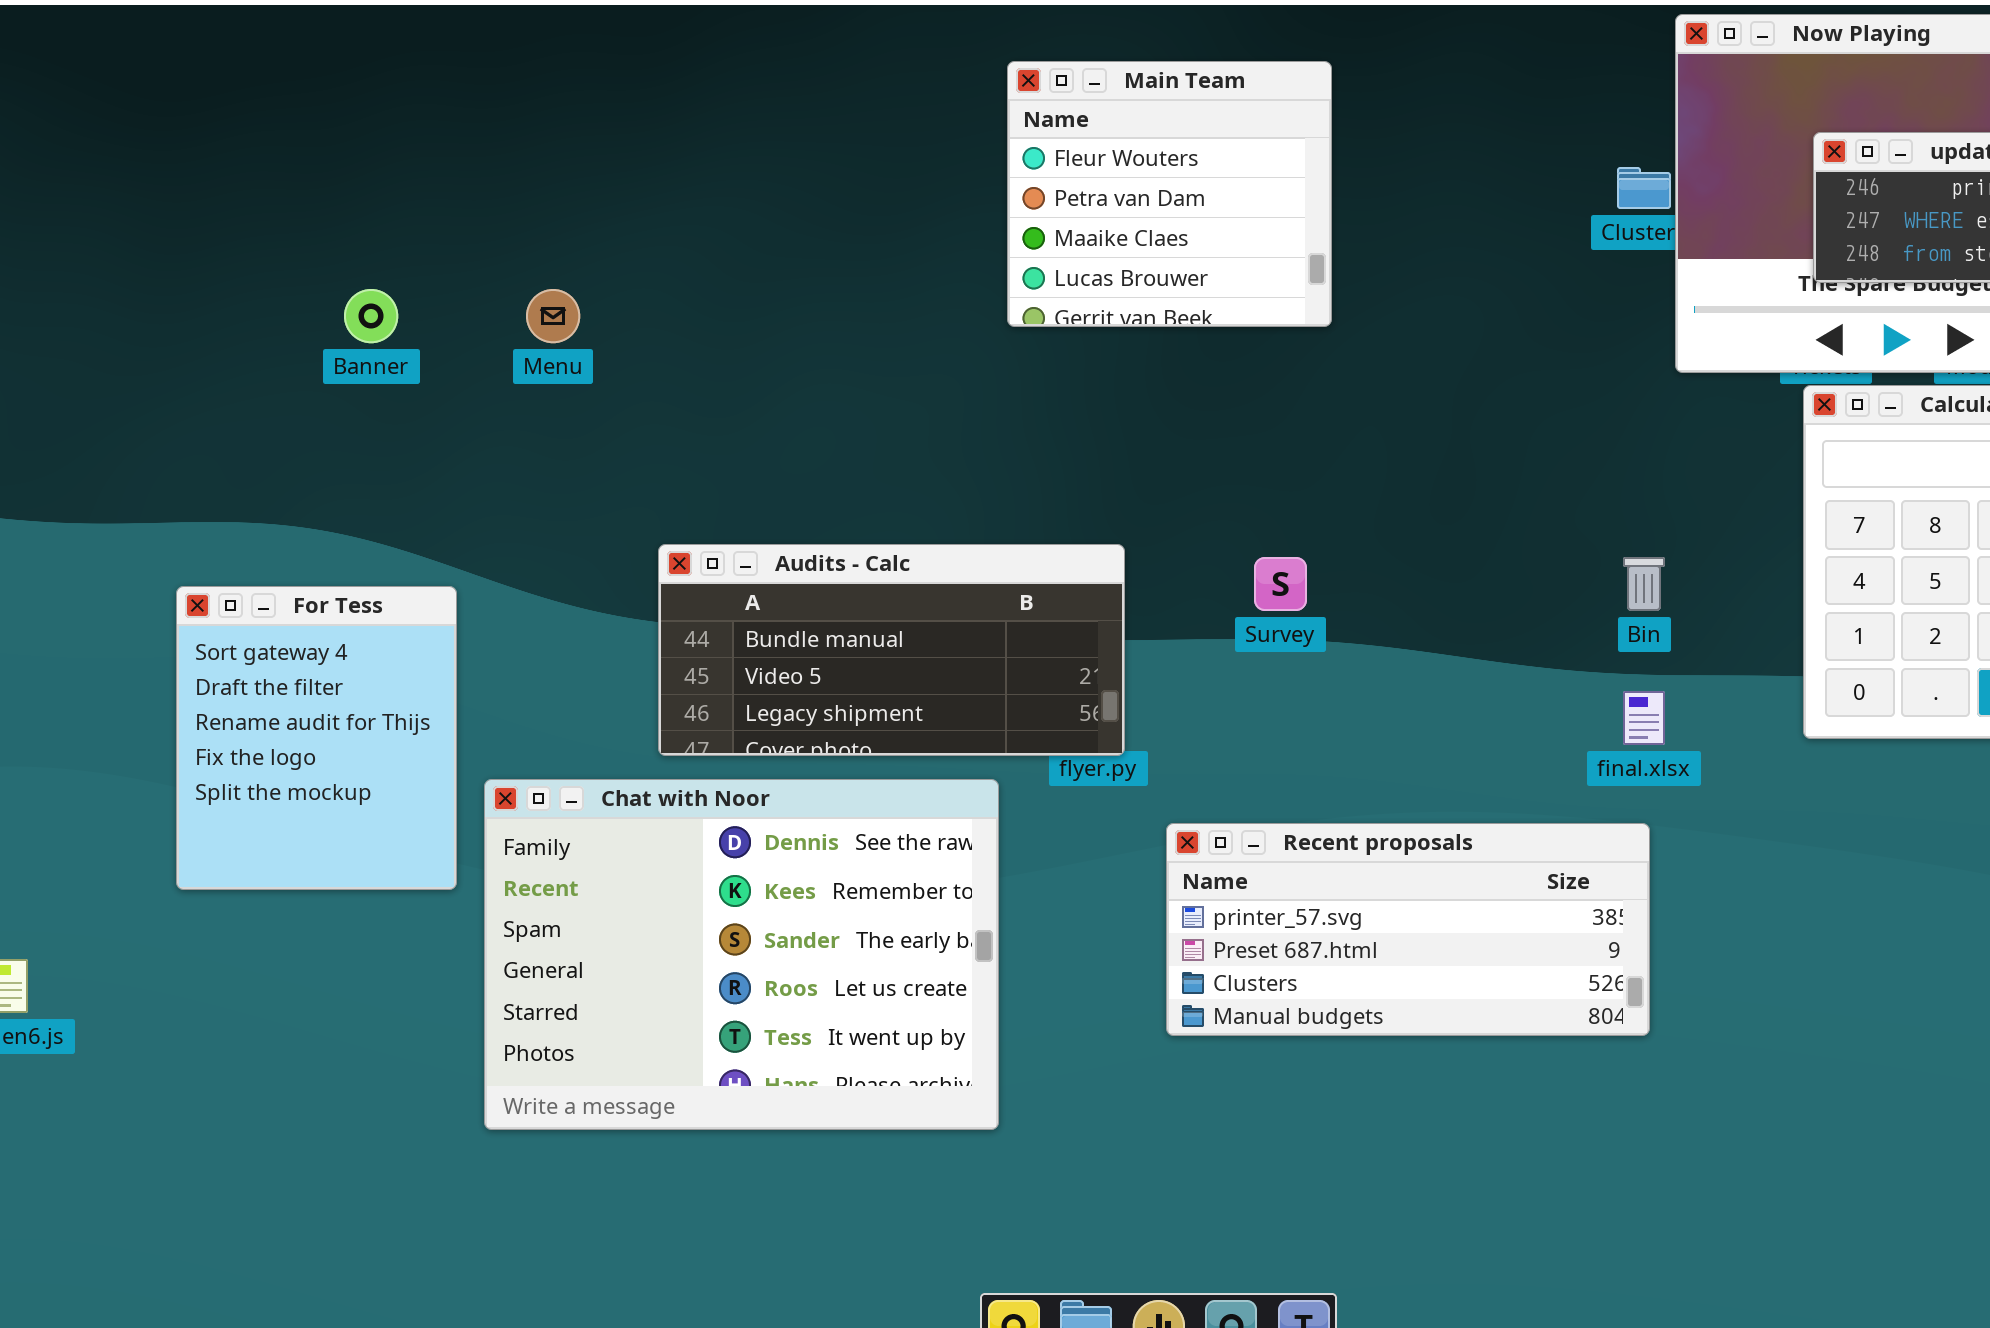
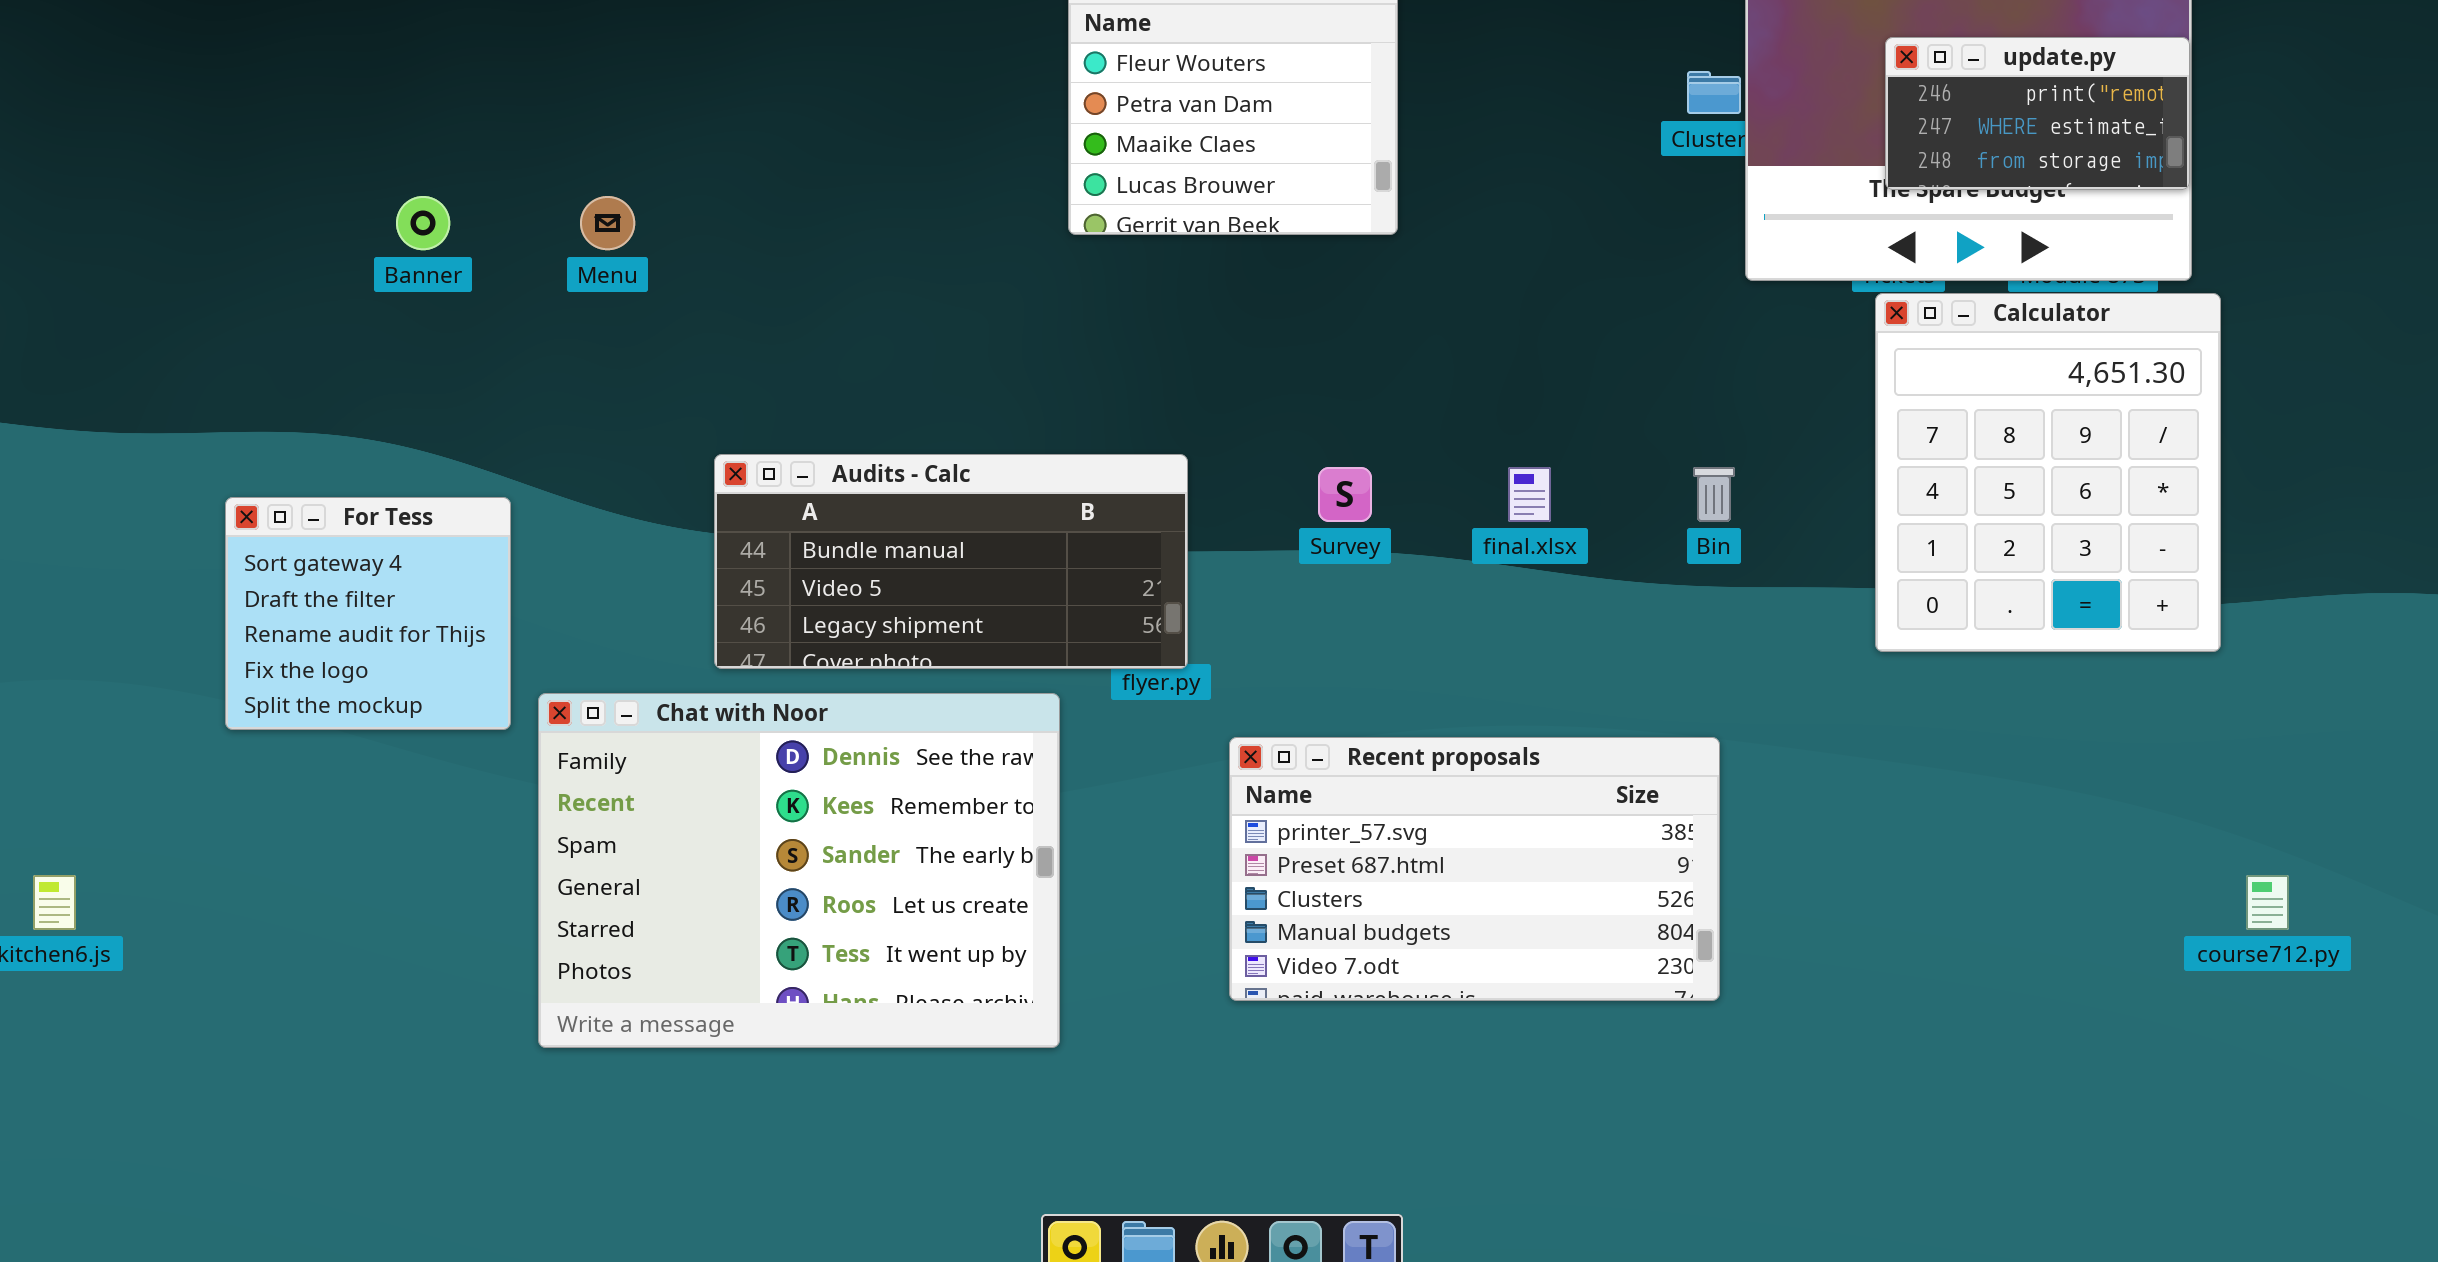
For Tess: [176,586,457,890] -> [225,497,511,730], resized
final.xlsx: [1623,691,1665,745] -> [1508,467,1551,522], moved
Recent proposals: [1166,823,1650,1036] -> [1229,737,1720,1001], resized

